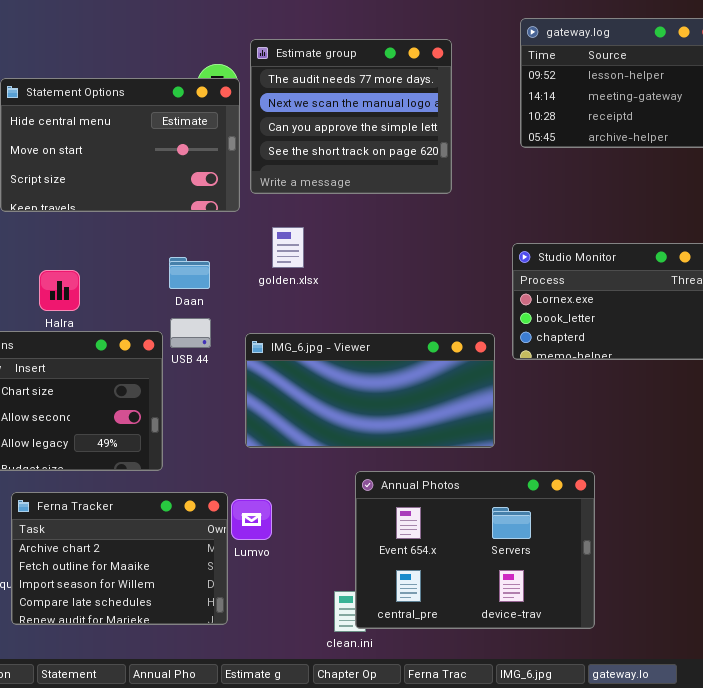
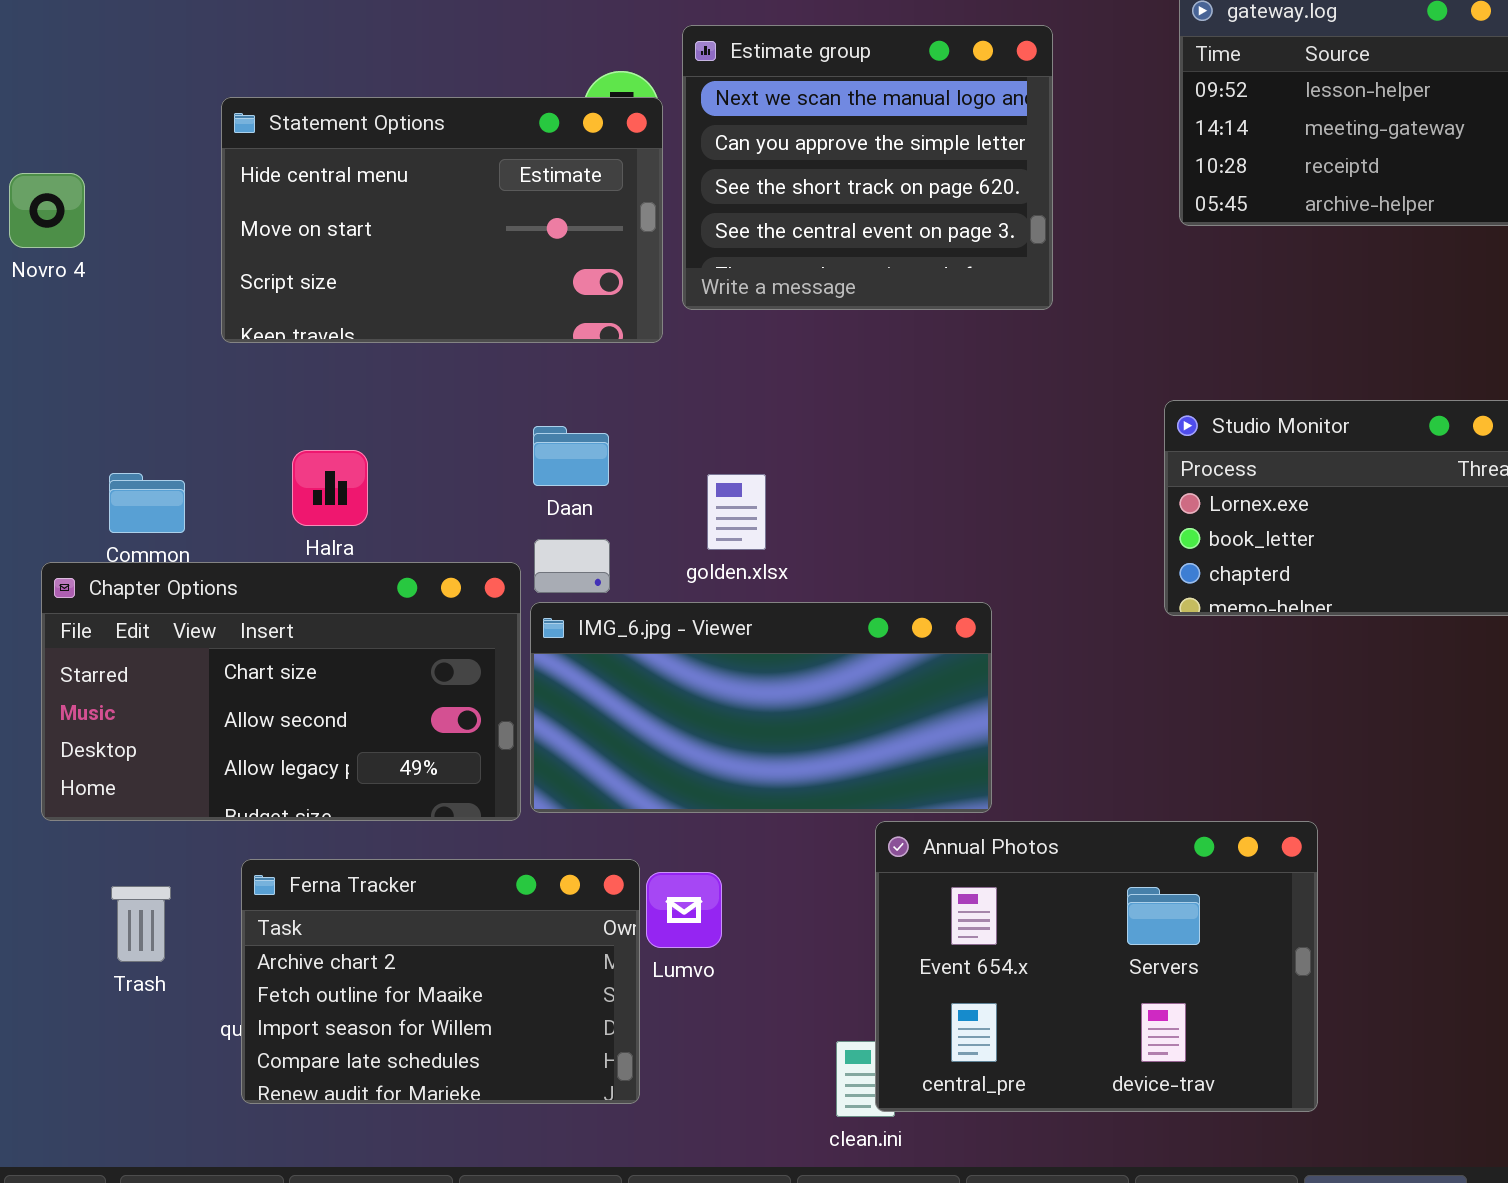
Estimate group: [250,39,452,194] -> [682,25,1053,310], scrolled down 1 row
golden.xlsx: [272,227,304,268] -> [707,474,766,550], moved
IMG_6.jpg - Viewer: [245,333,495,448] -> [530,602,992,813], moved

